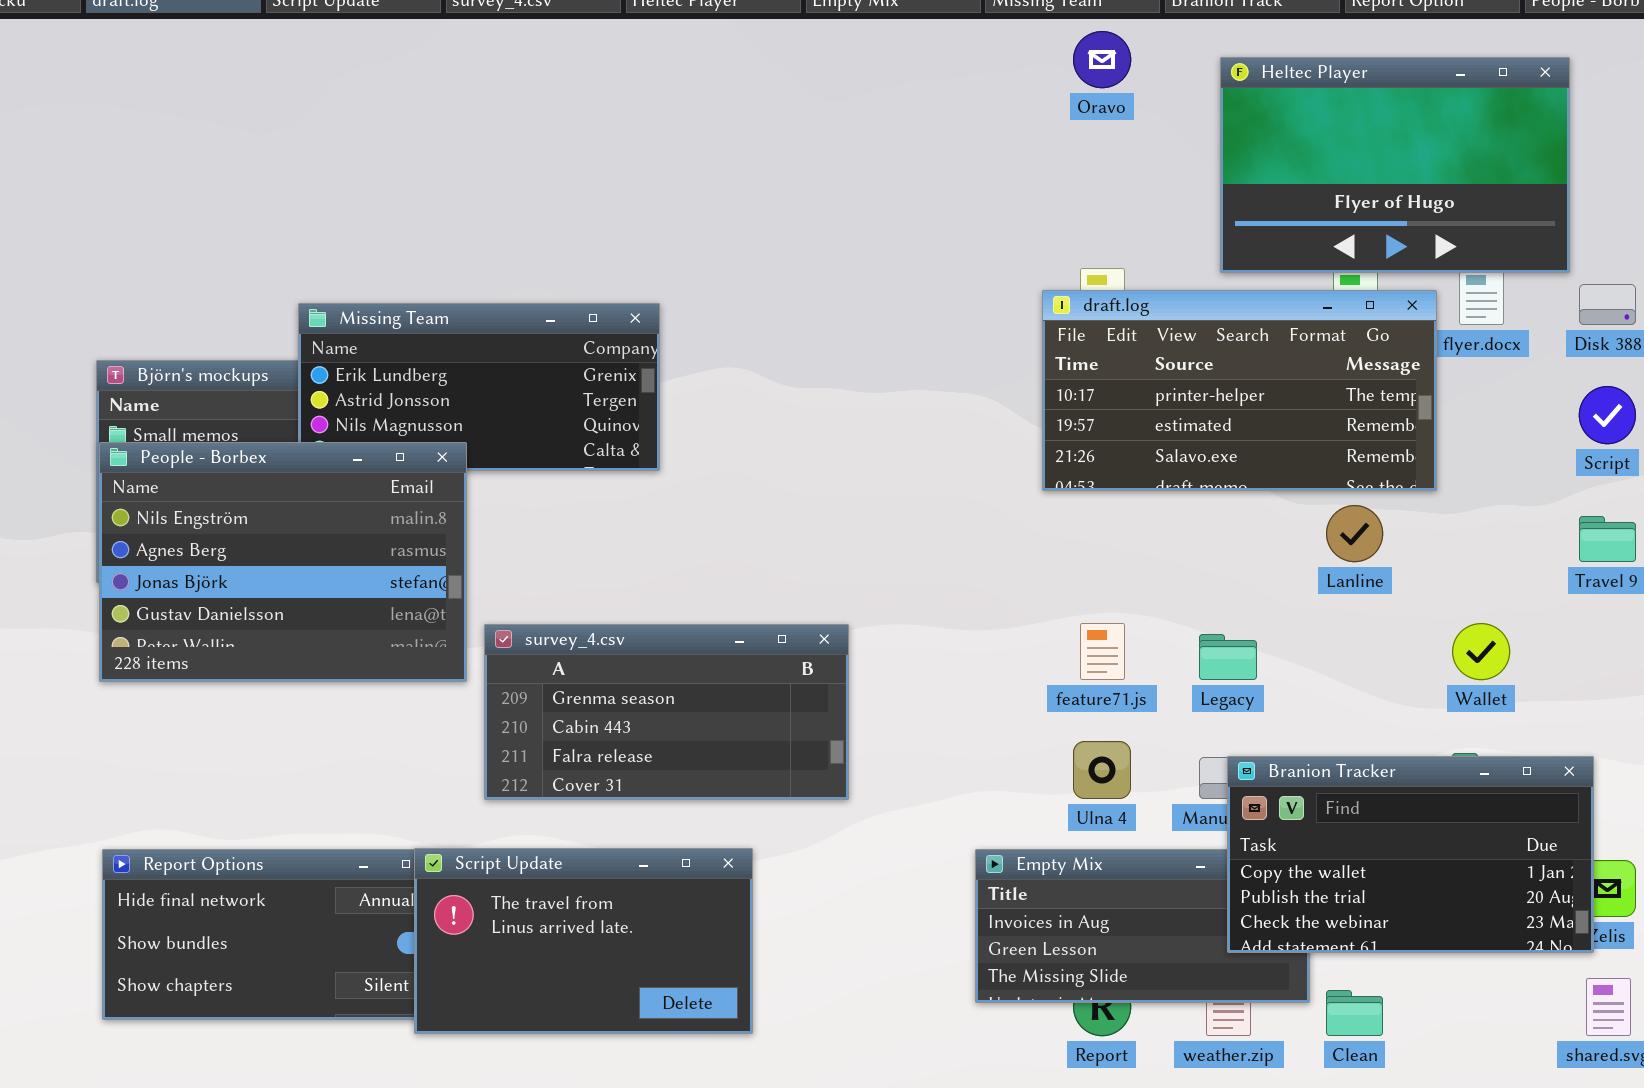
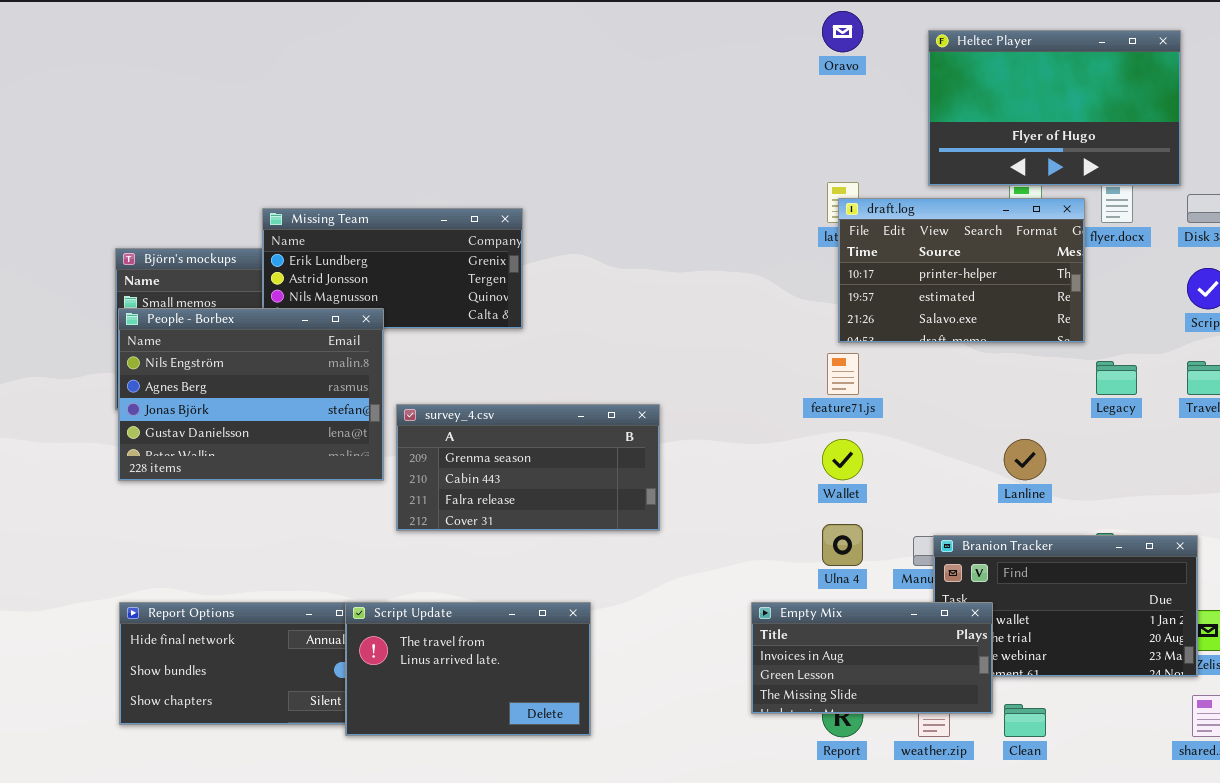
draft.log: [1042,290,1437,491] -> [838,198,1085,343], resized
Lanline: [1326,505,1383,562] -> [1004,439,1046,480], moved
feature71.js: [1080,623,1125,680] -> [827,353,859,395], moved
Wallet: [1452,623,1510,680] -> [822,439,863,480], moved
survey_4.csv: [484,624,849,800] -> [396,404,660,531], moved
Legacy: [1199,634,1257,680] -> [1096,361,1137,395], moved
Empty Mix: [975,849,1310,1003] -> [751,602,993,714], raised

